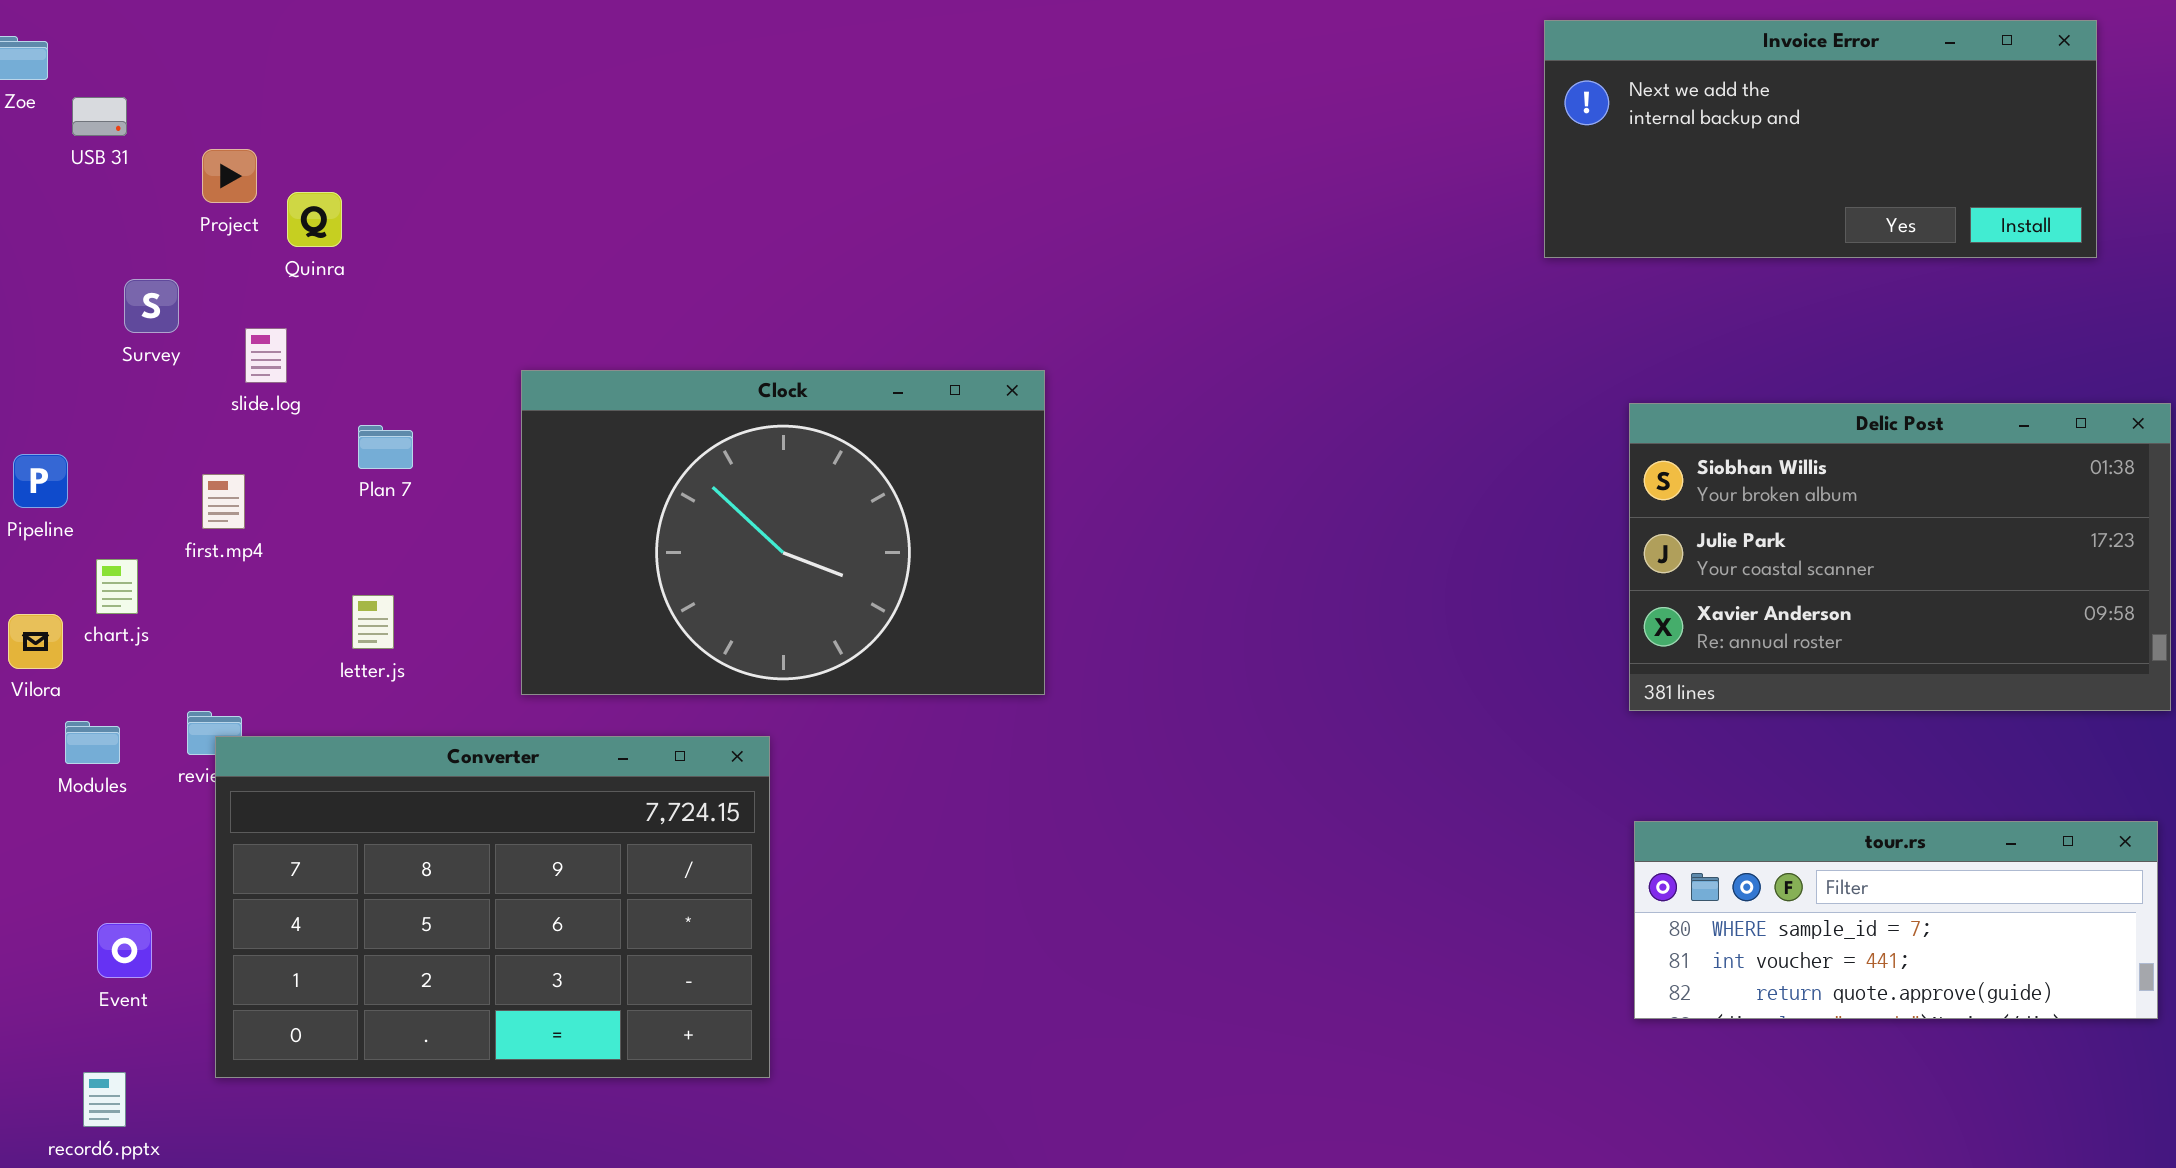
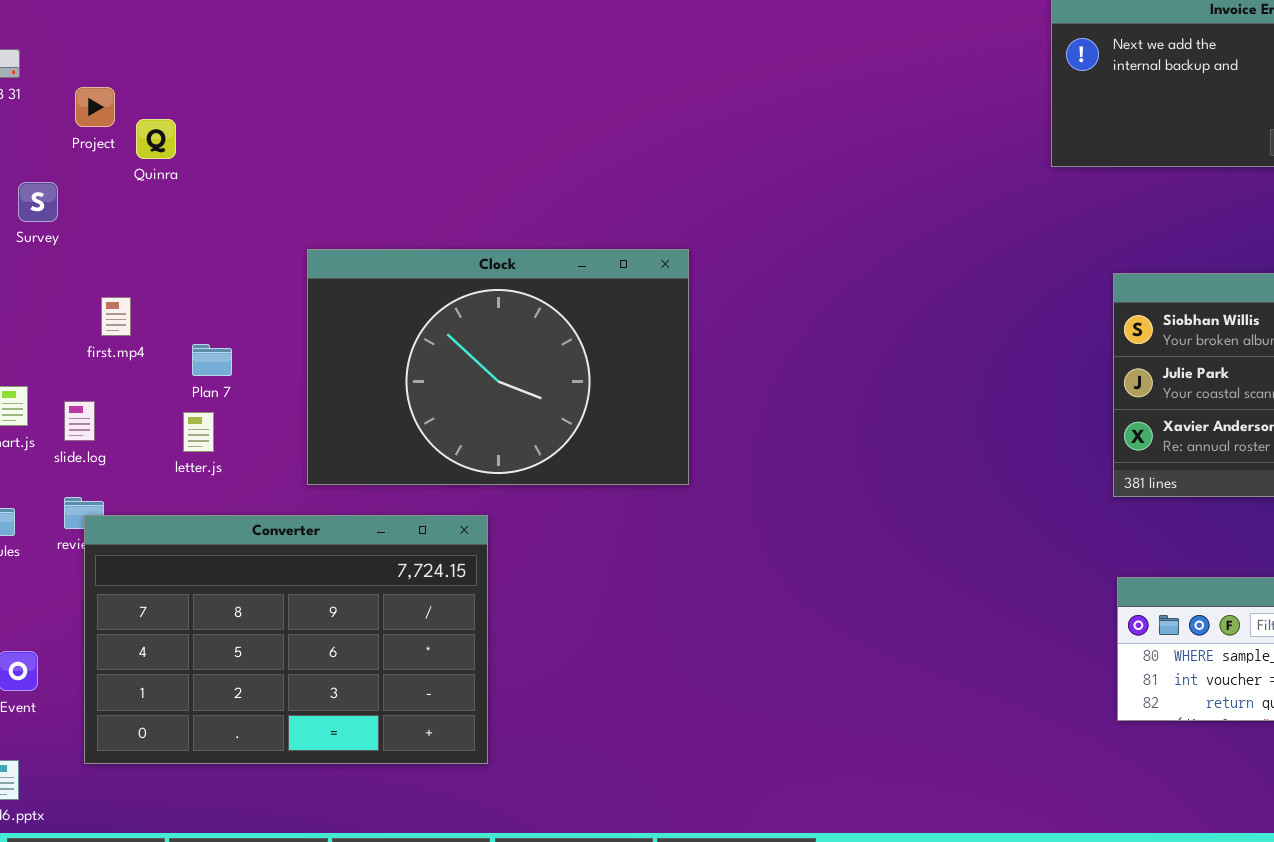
slide.log: [245,328,287,383] -> [64,401,95,441], moved
Plan 7: [358,425,413,469] -> [192,344,232,376], moved
first.mp4: [202,474,245,529] -> [101,297,131,336], moved

